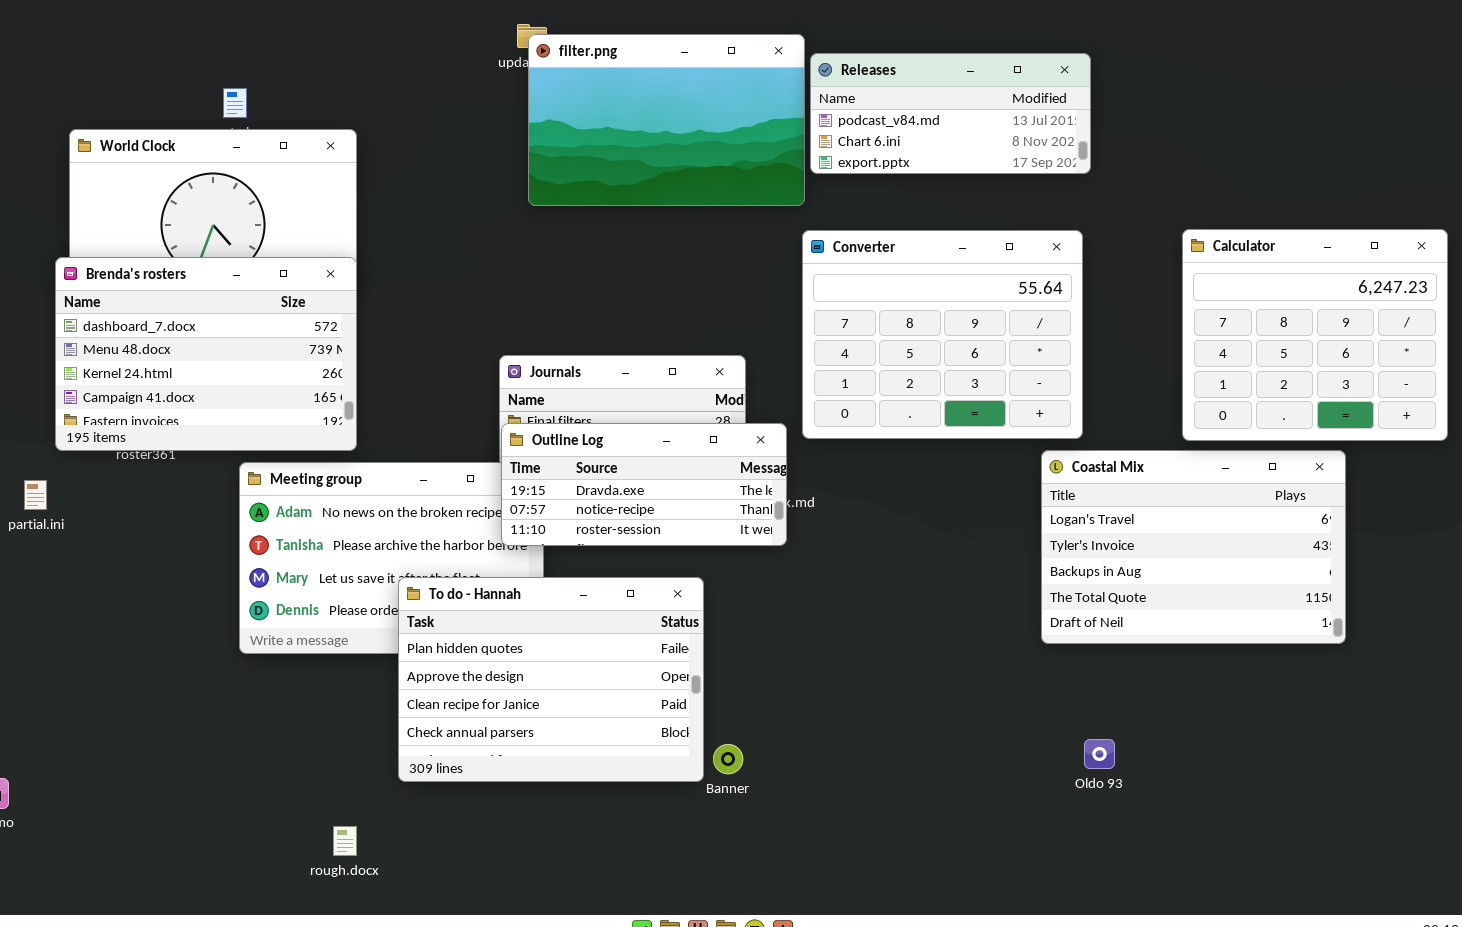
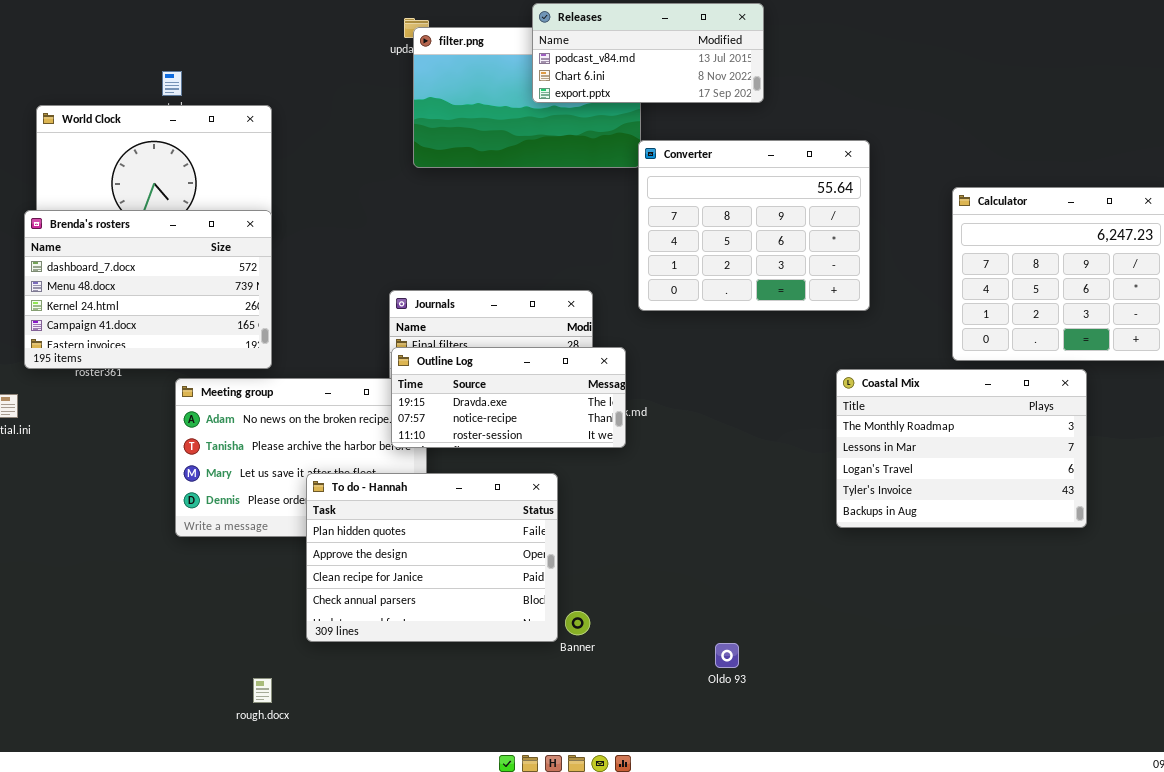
Releases: [810,53,1091,174] -> [532,3,764,103], moved
Converter: [802,230,1083,439] -> [638,140,870,311], moved
Coastal Mix: [1041,450,1346,644] -> [836,369,1087,528], scrolled up 2 rows
Oldo 93: [1084,739,1115,769] -> [715,643,739,668], moved

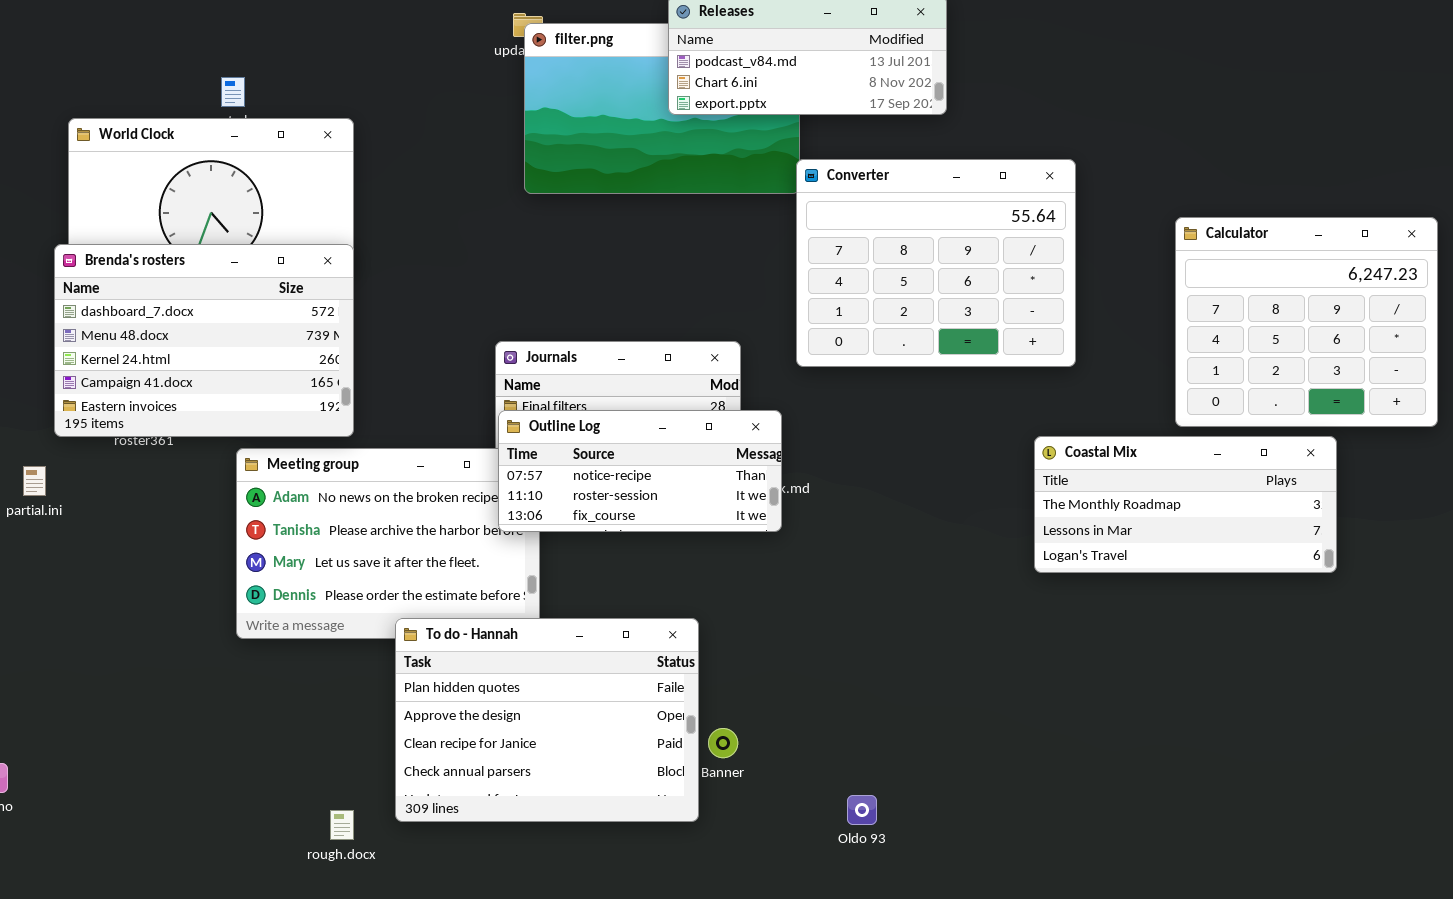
Outline Log: [391,347,626,448] -> [498,410,782,532], scrolled down 1 row
Coastal Mix: [836,369,1087,528] -> [1034,436,1337,573], resized
To do - Hannah: [306,473,558,642] -> [395,618,699,822], moved
Oldo 93: [715,643,739,668] -> [847,795,877,825], moved

